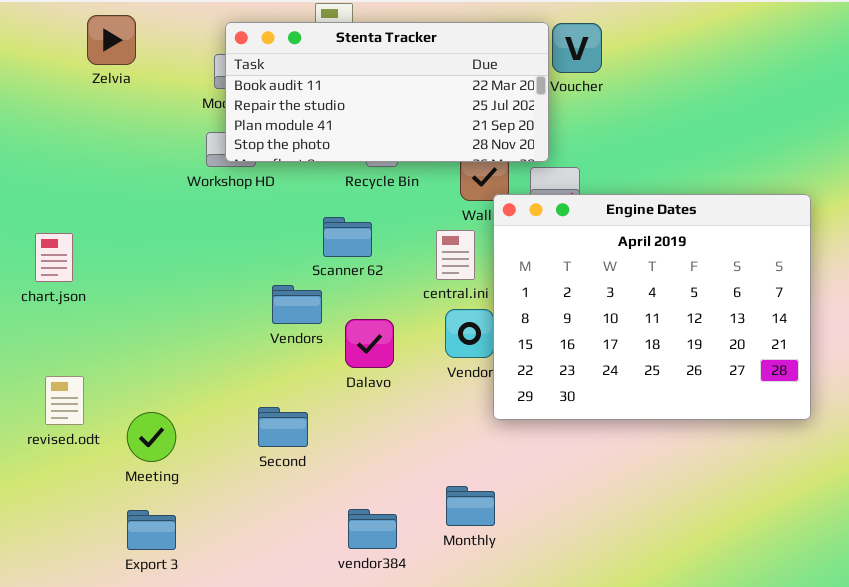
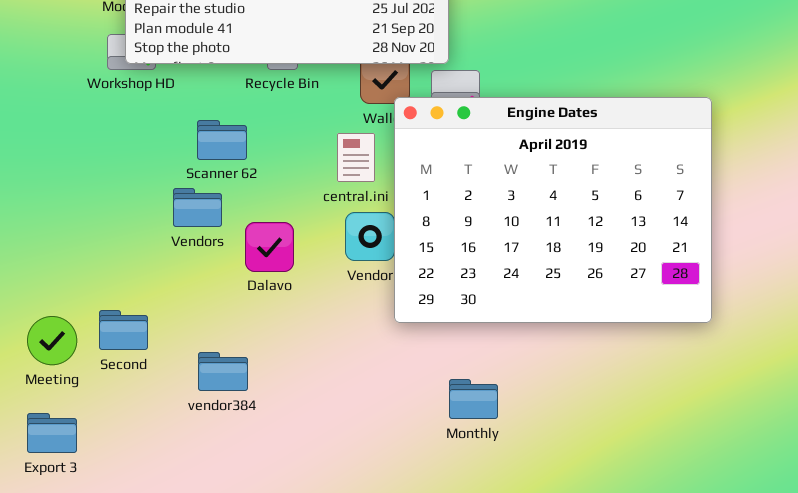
Scanner 62: [323,217,372,257] -> [197,120,247,160], moved
Second: [258,407,308,447] -> [99,310,148,350], moved
Monthly: [446,486,495,526] -> [449,379,498,419], moved
vendor384: [348,509,397,549] -> [198,352,248,391], moved

